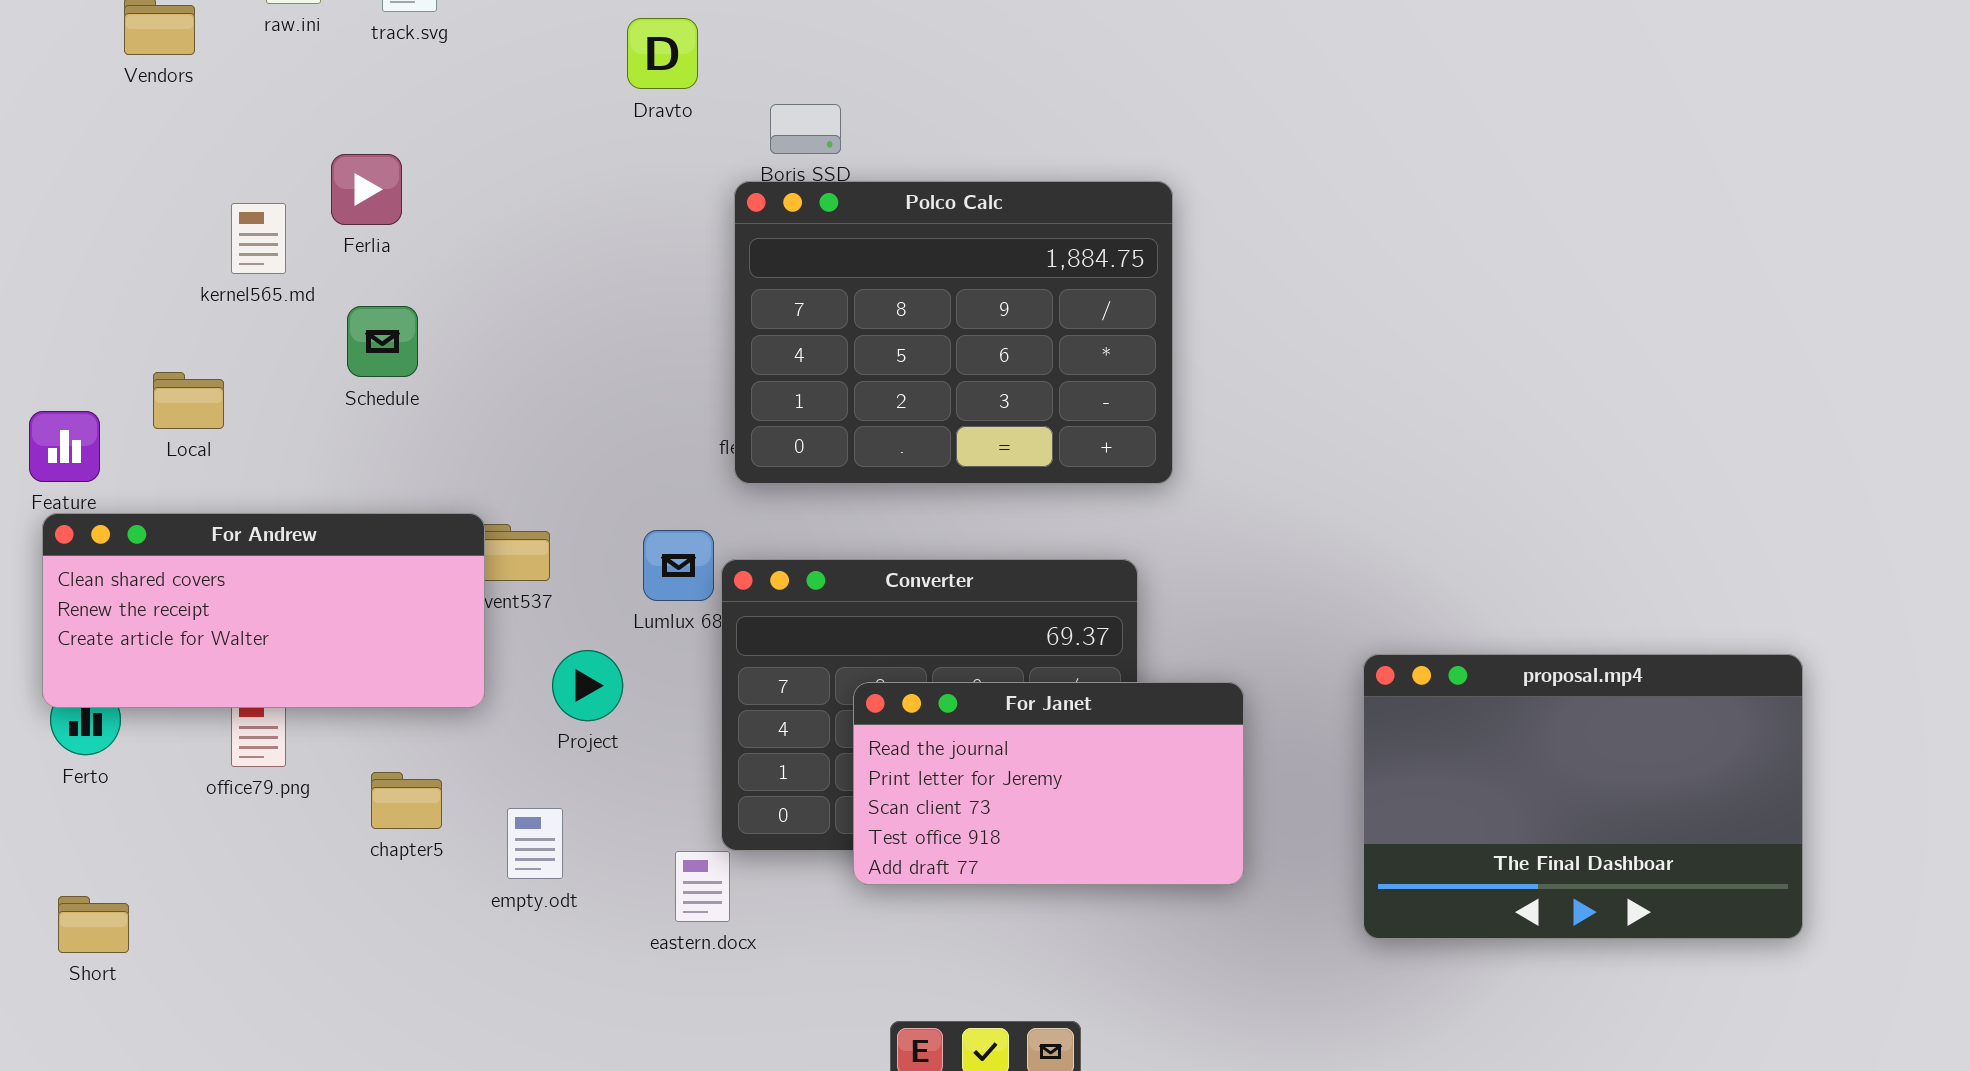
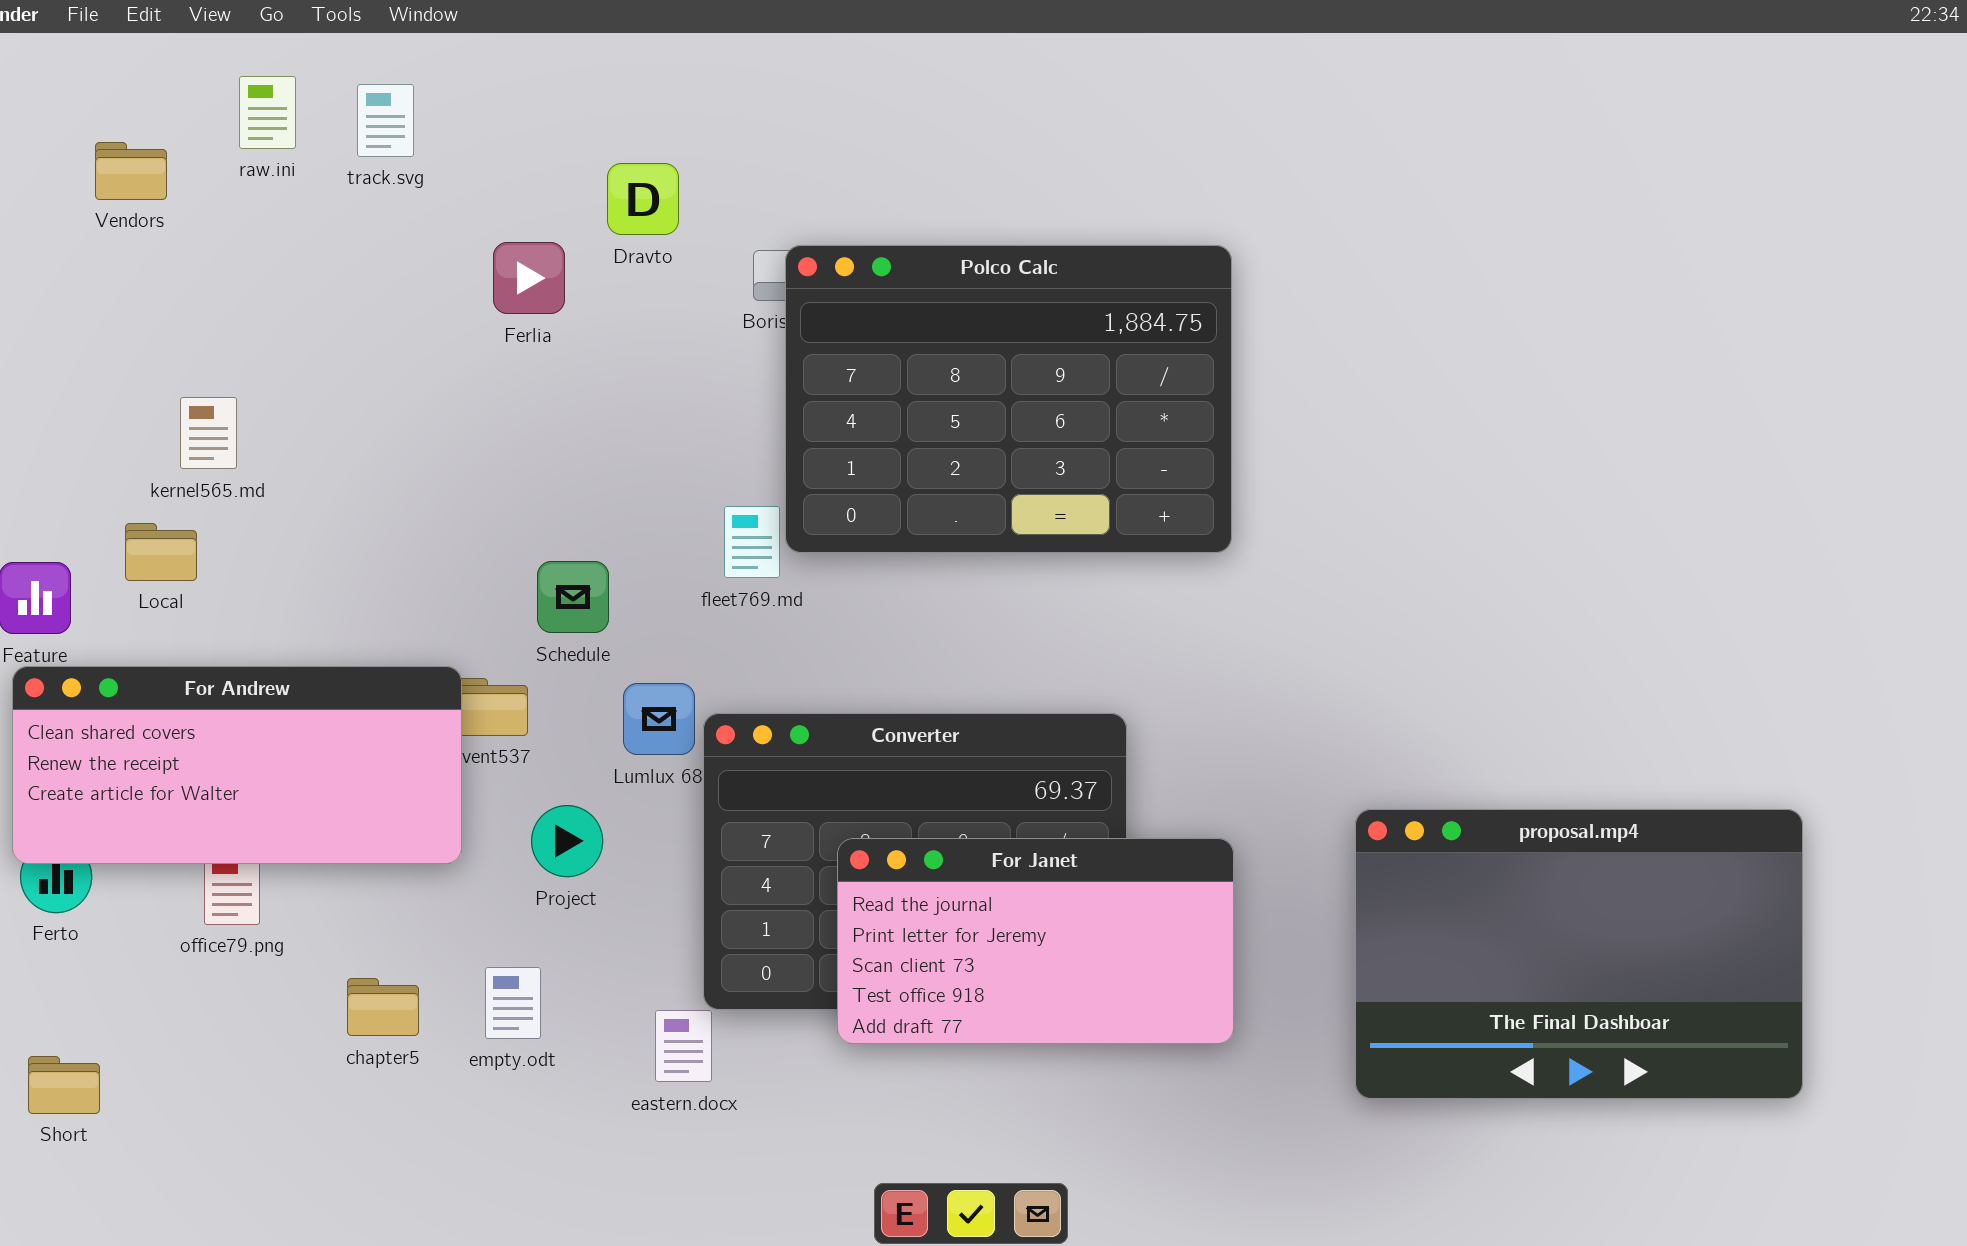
Ferlia: [331,154,402,225] -> [493,242,565,314], moved
Polco Calc: [734,181,1173,484] -> [785,245,1232,553], moved
kernel565.md: [231,203,286,274] -> [180,397,237,469], moved
Schedule: [347,306,418,377] -> [537,561,609,633], moved
chapter5: [371,772,442,829] -> [347,978,419,1036], moved

